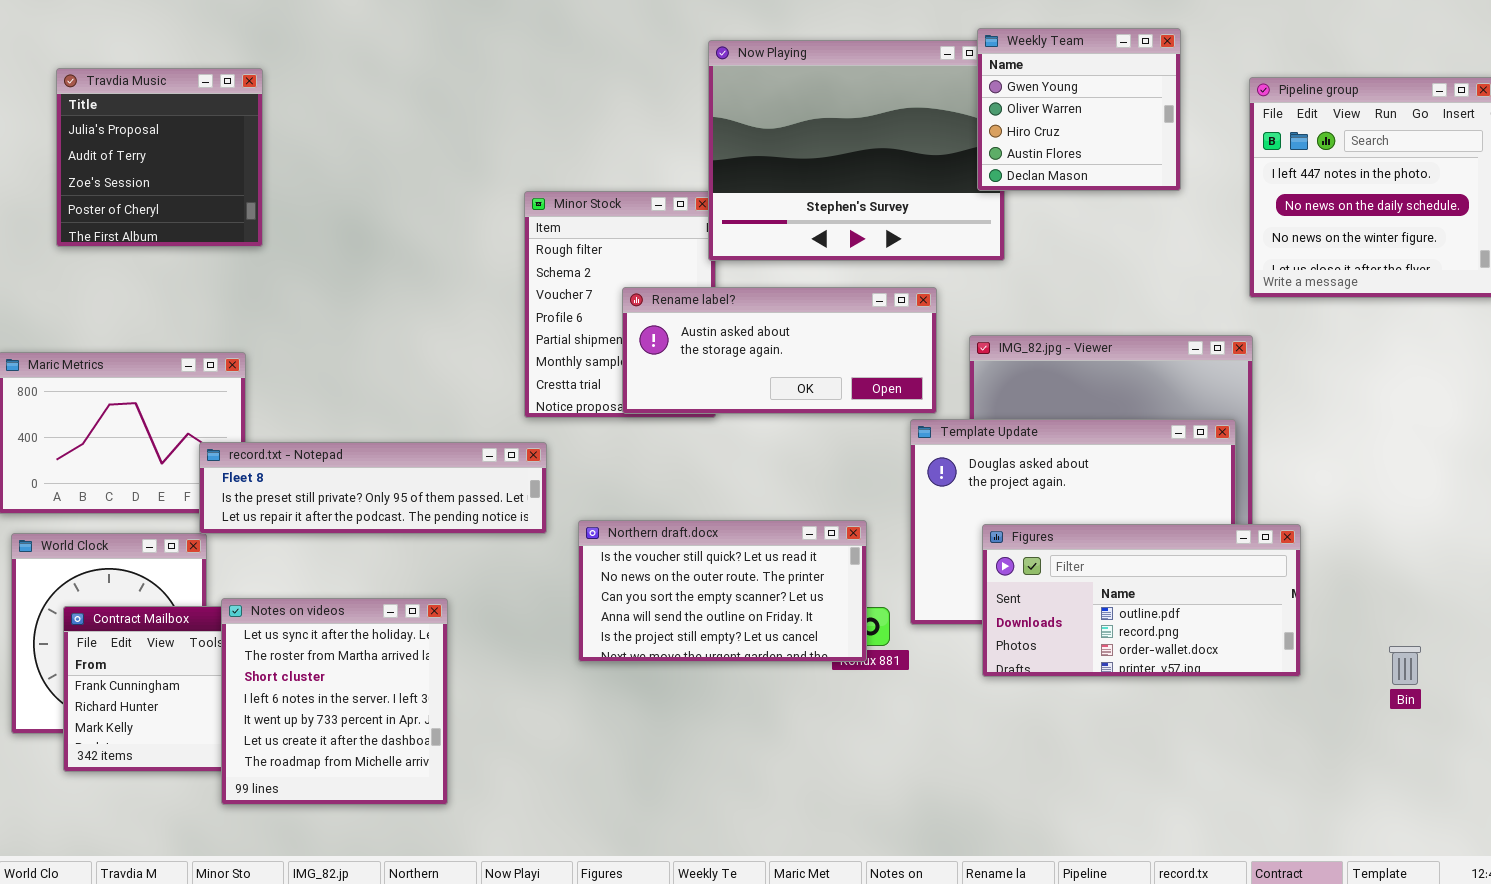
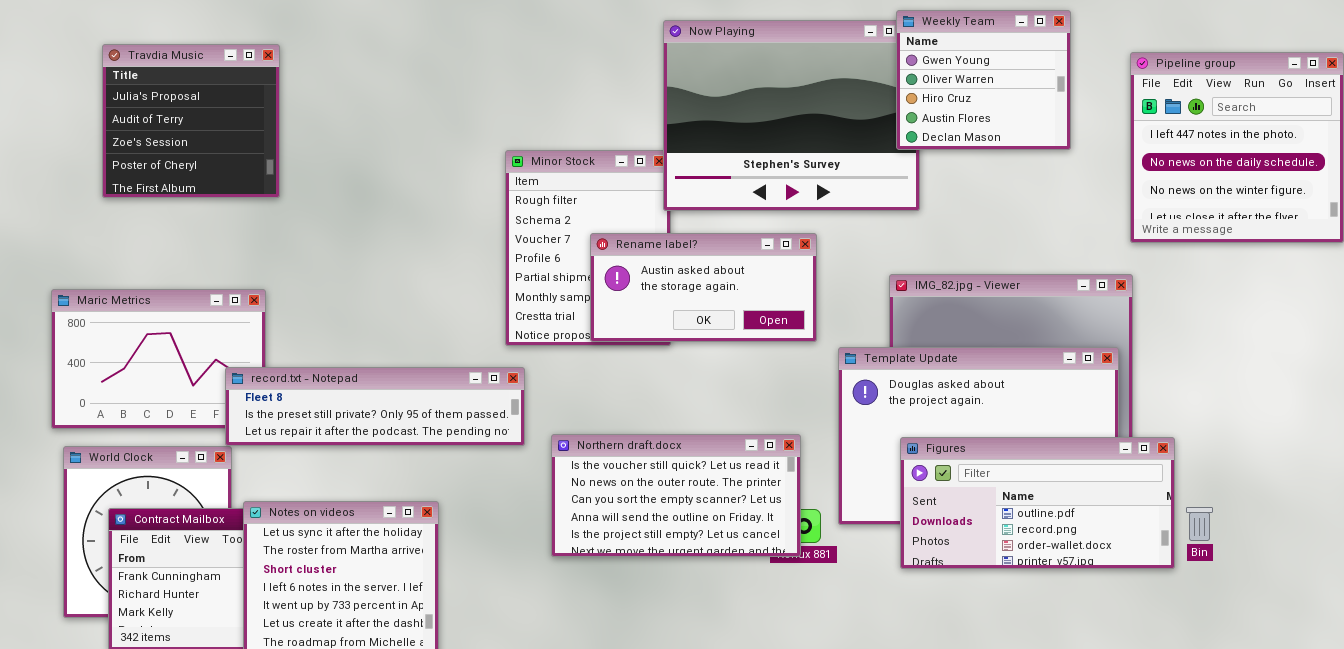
Rename label?: [622,287,937,414] -> [590,233,817,342], resized
Bin: [1389,646,1421,685] -> [1186,507,1213,541], moved

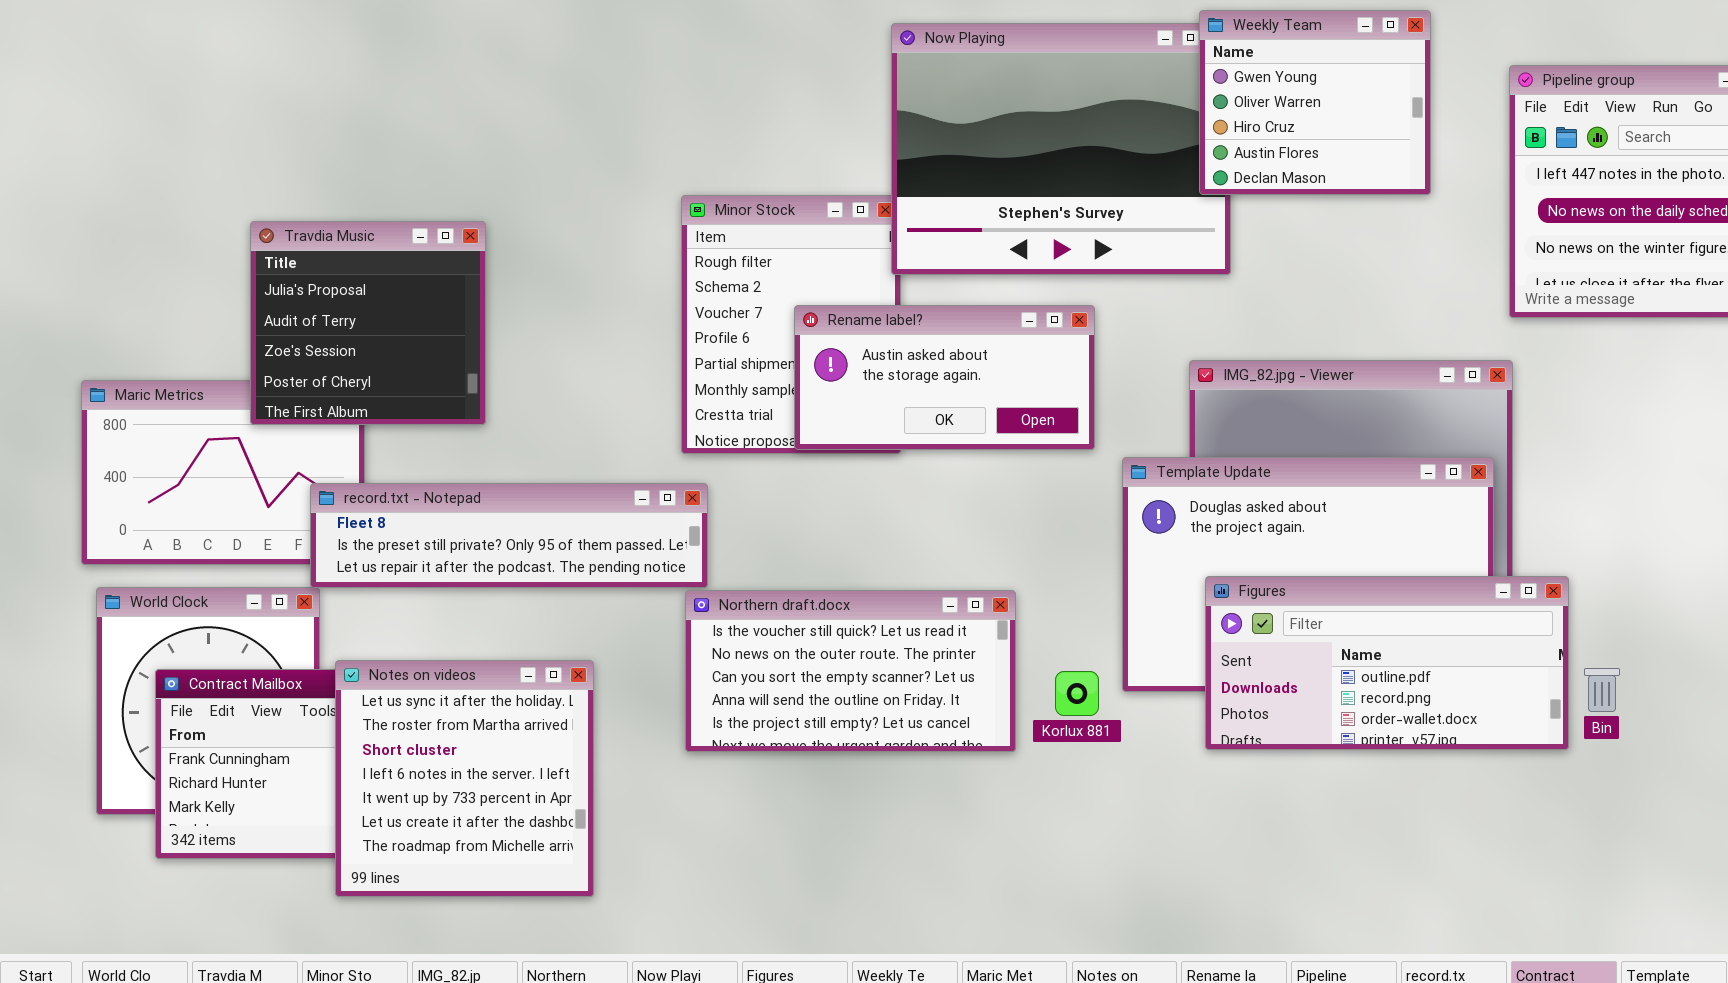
Travdia Music: [102,44,280,198] -> [250,221,486,425], moved
Northern draft.docx: [551,434,801,557] -> [685,590,1016,752], moved

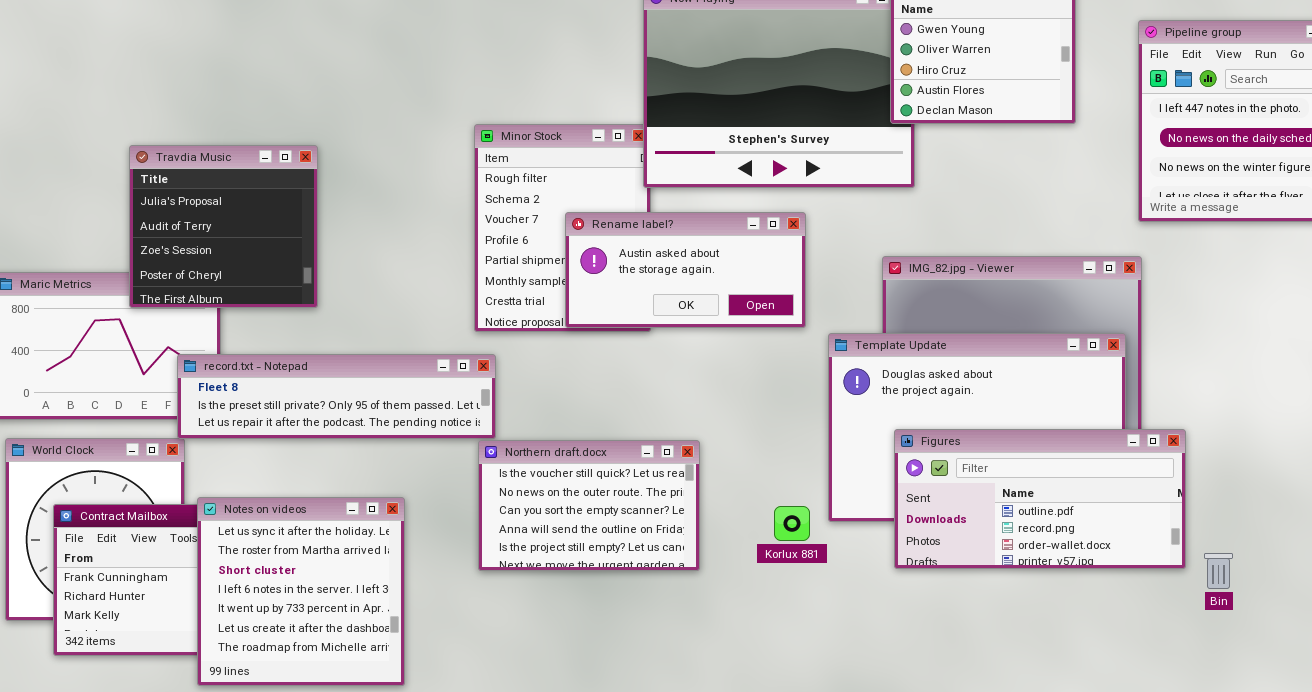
Northern draft.docx: [685,590,1016,752] -> [478,440,700,571], resized
Bin: [1584,668,1620,712] -> [1204,553,1233,589], moved

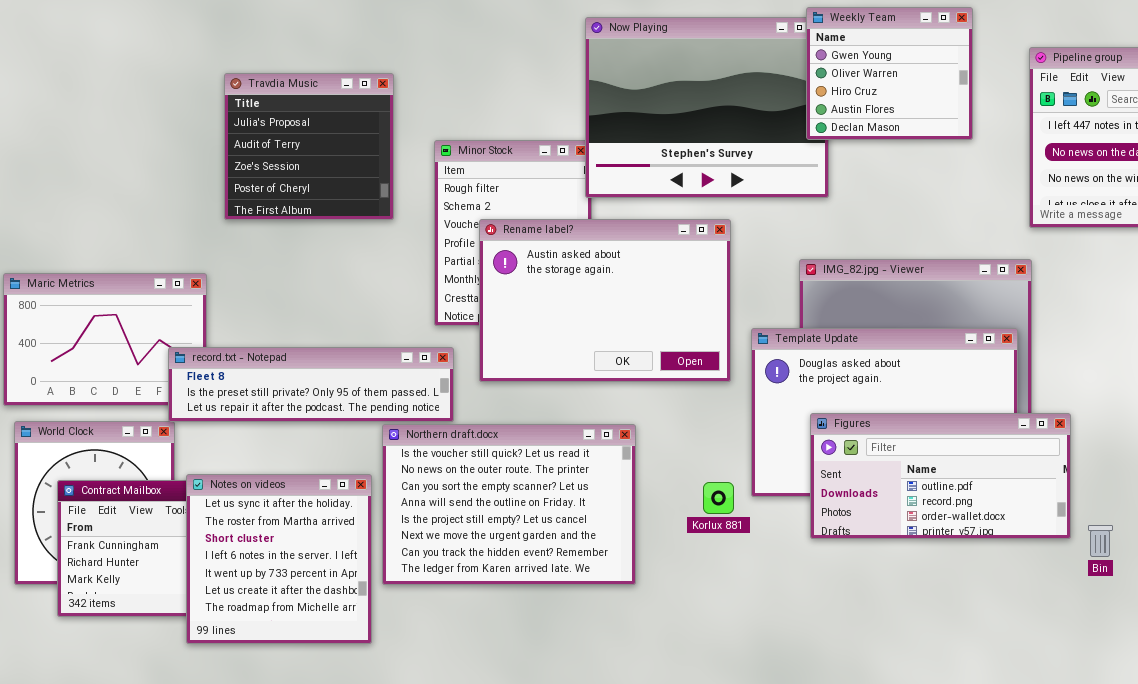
Travdia Music: [129,145,318,308] -> [224,73,394,220], moved
Rename label?: [565,212,806,328] -> [479,219,731,382], resized
Northern draft.docx: [478,440,700,571] -> [382,424,636,585], resized

